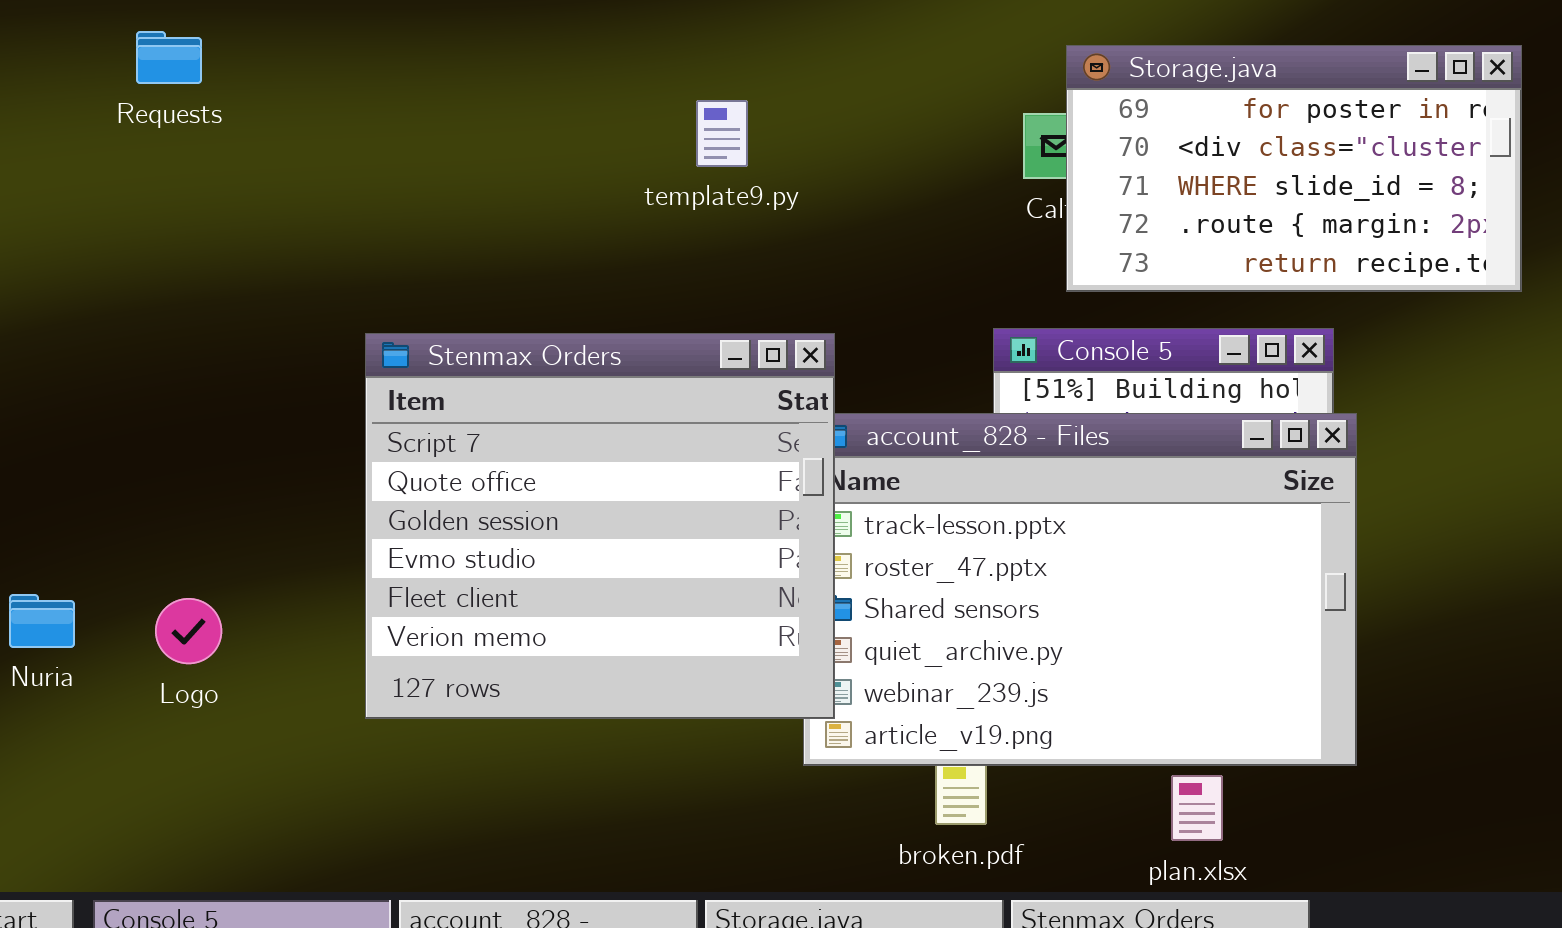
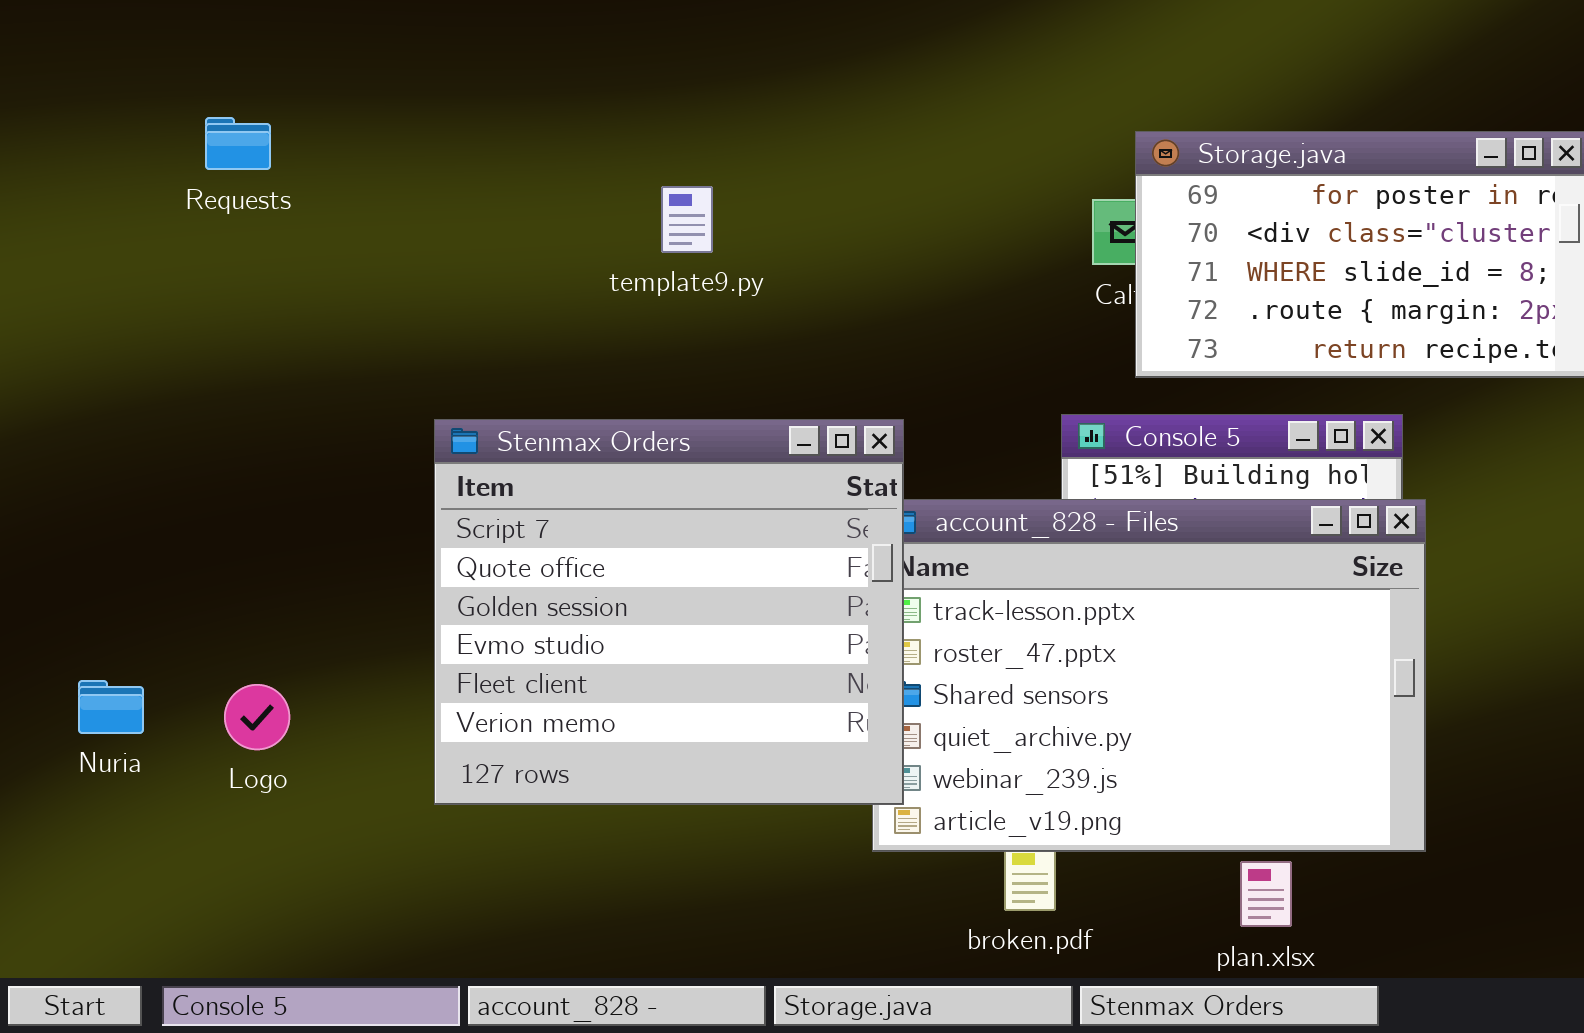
template9.py: [696,100,748,167] -> [661,186,713,253], moved

